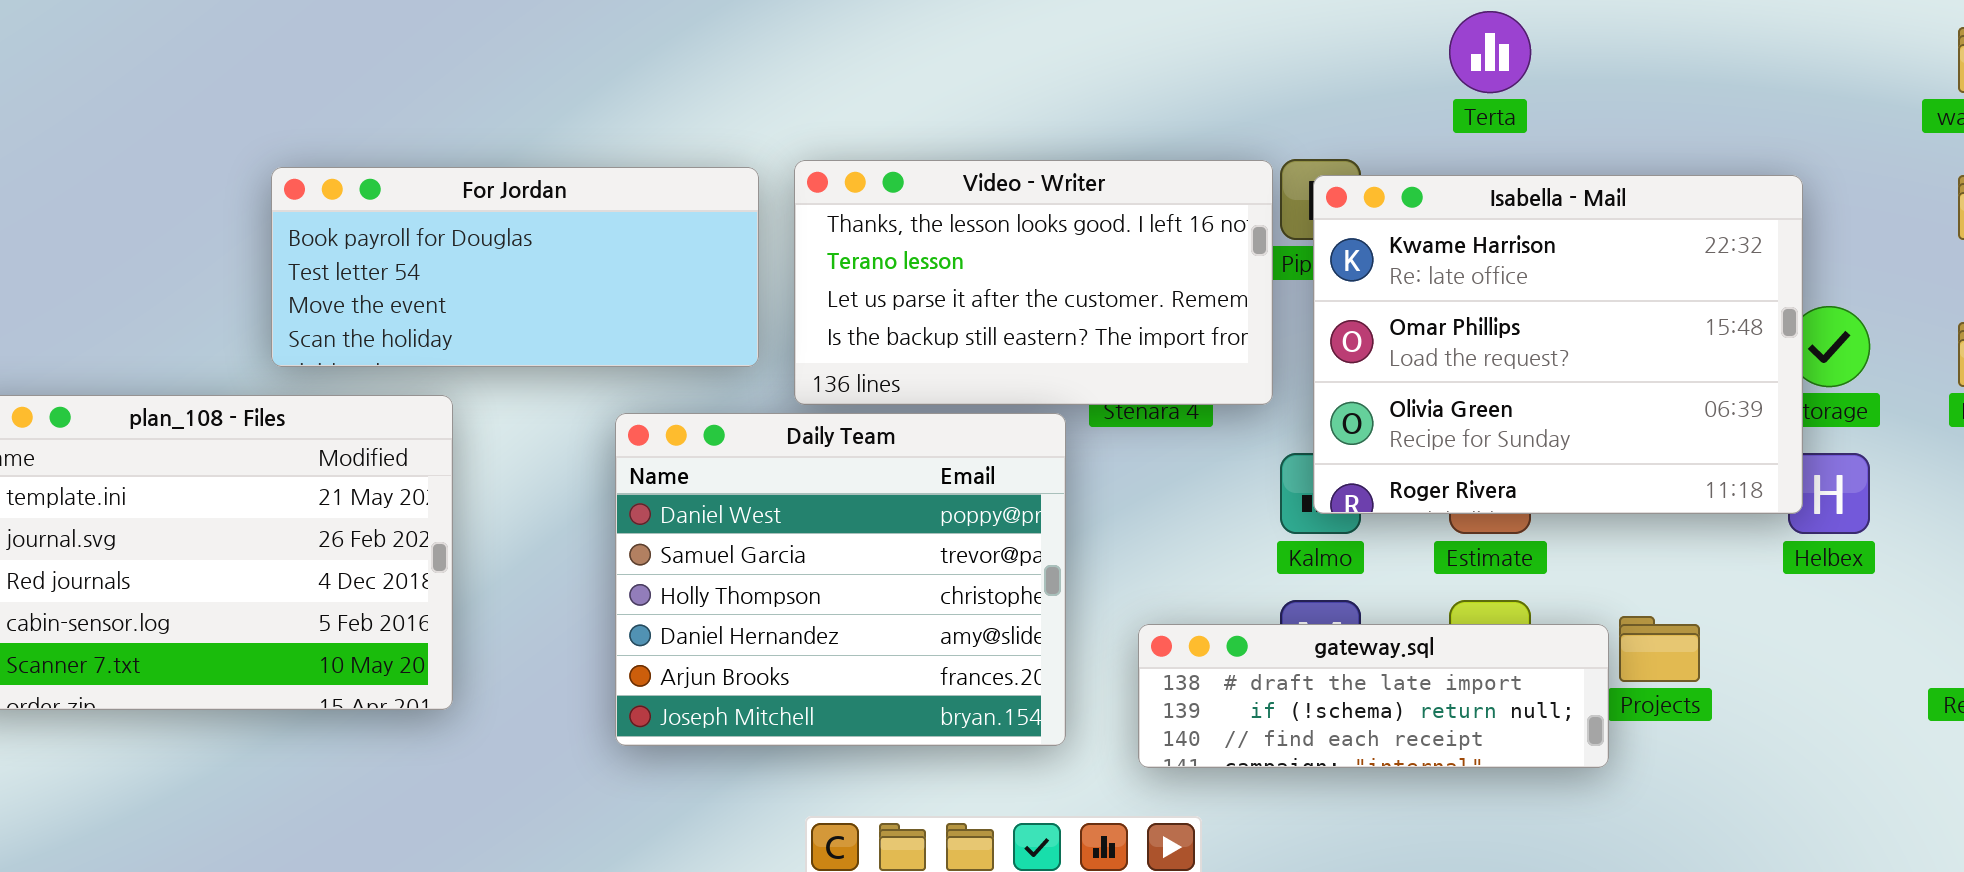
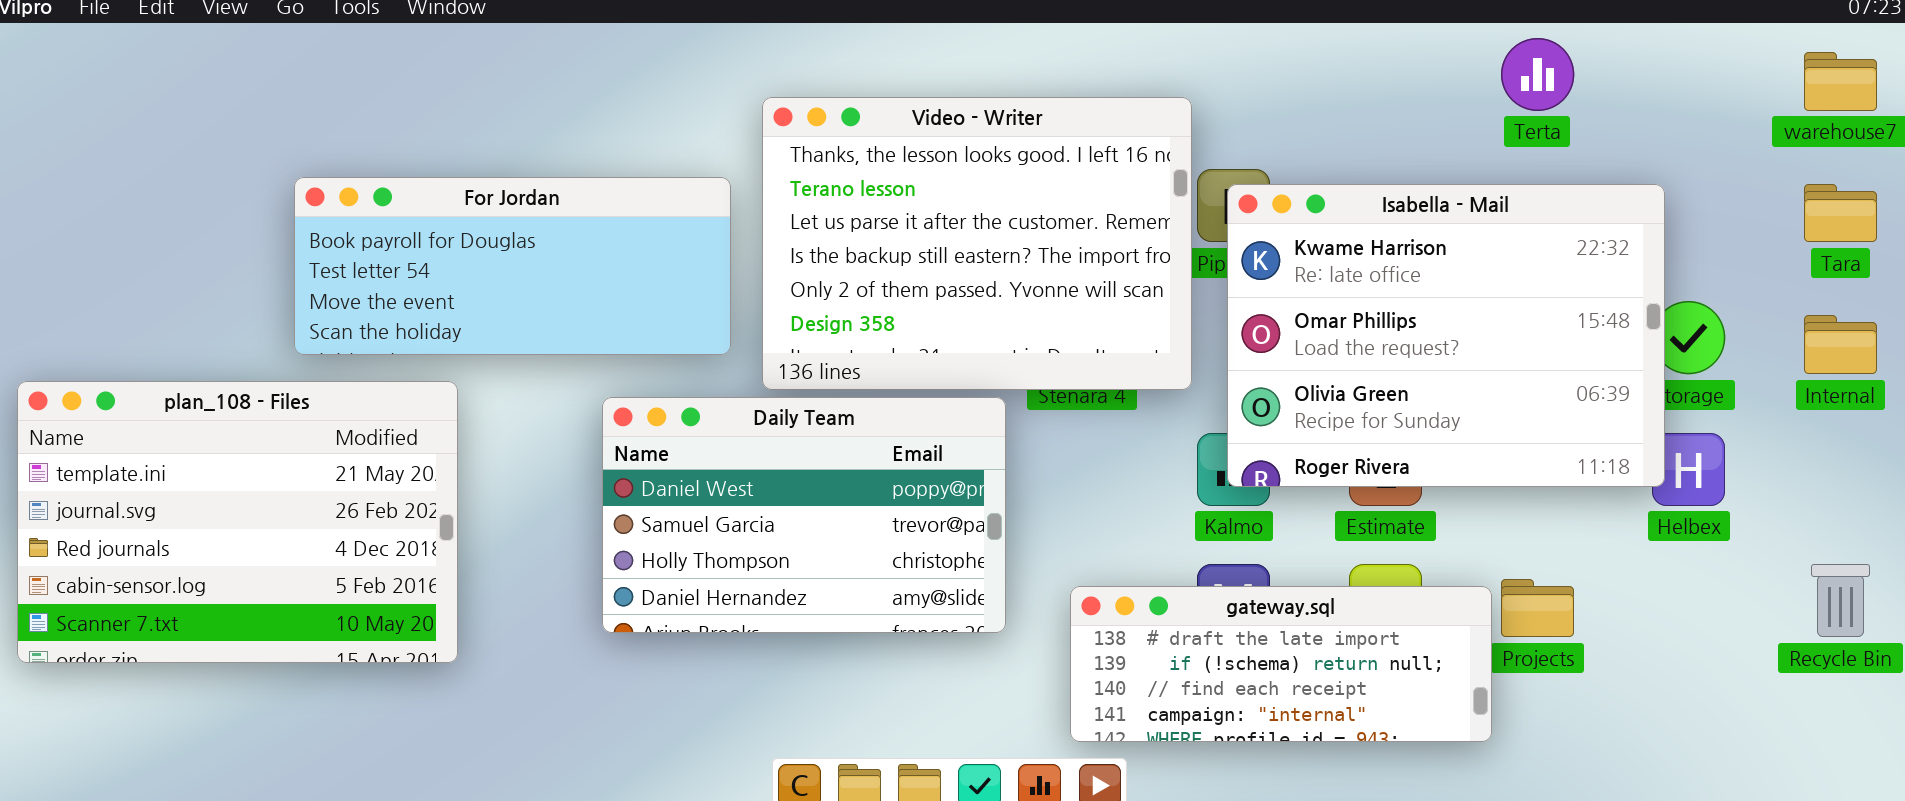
Terta: [1449,11,1531,93] -> [1501,38,1574,111], moved
Video - Writer: [794,160,1273,405] -> [762,97,1192,390], resized
Daily Team: [615,413,1066,746] -> [602,397,1006,633], resized
gateway.sql: [1138,624,1609,768] -> [1070,586,1492,742], resized

